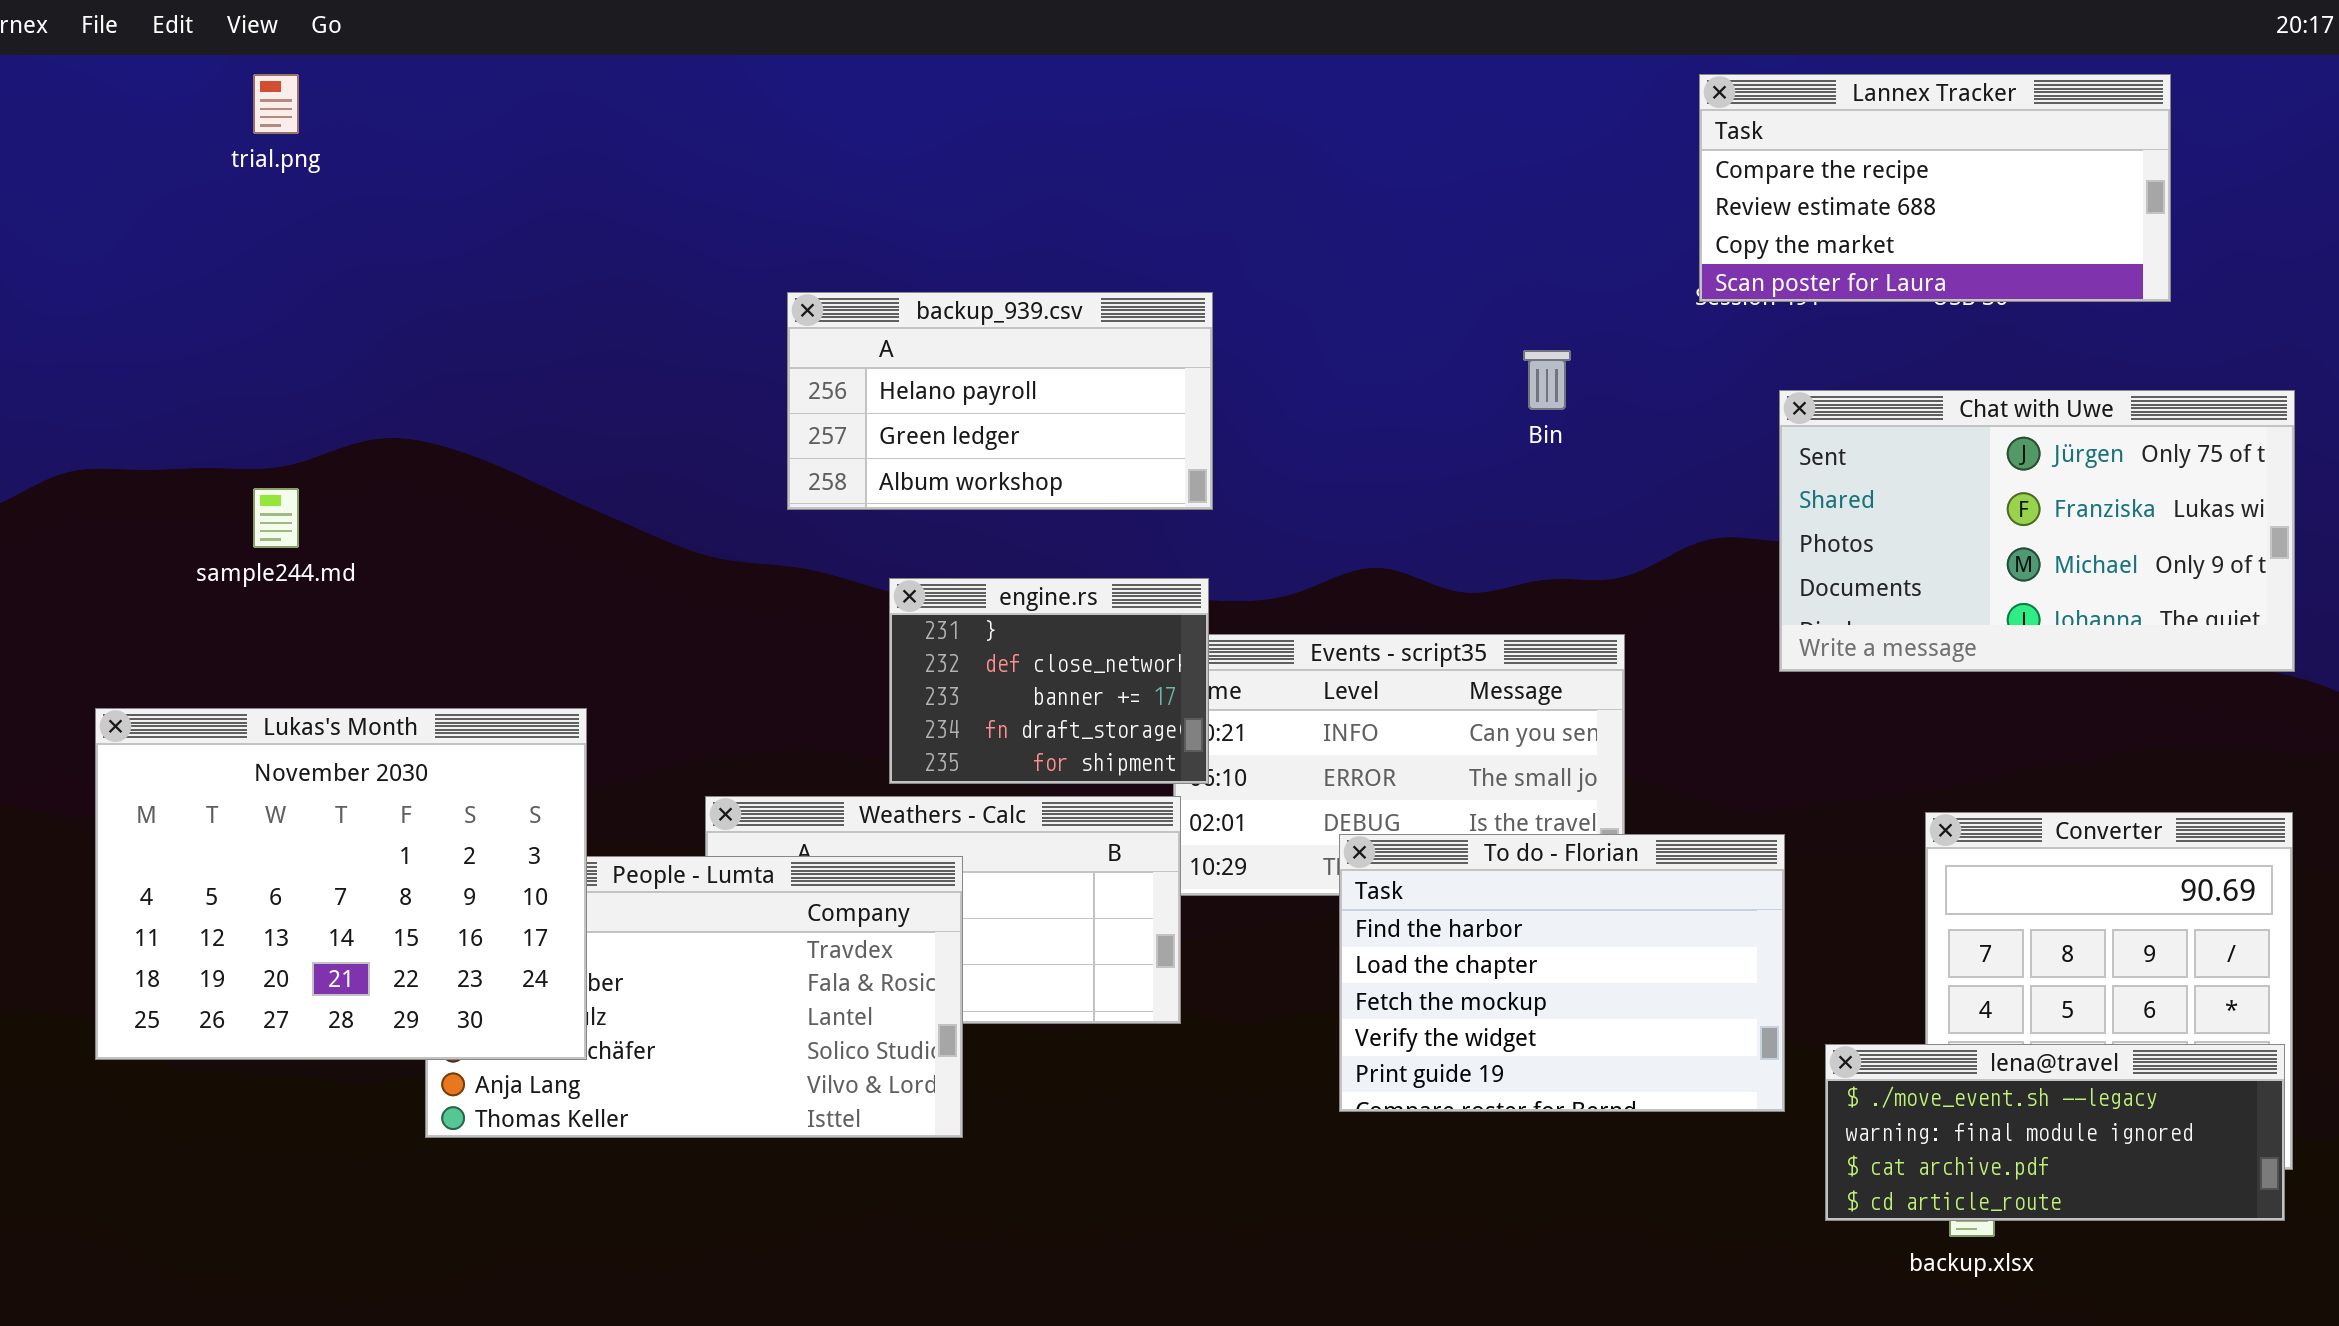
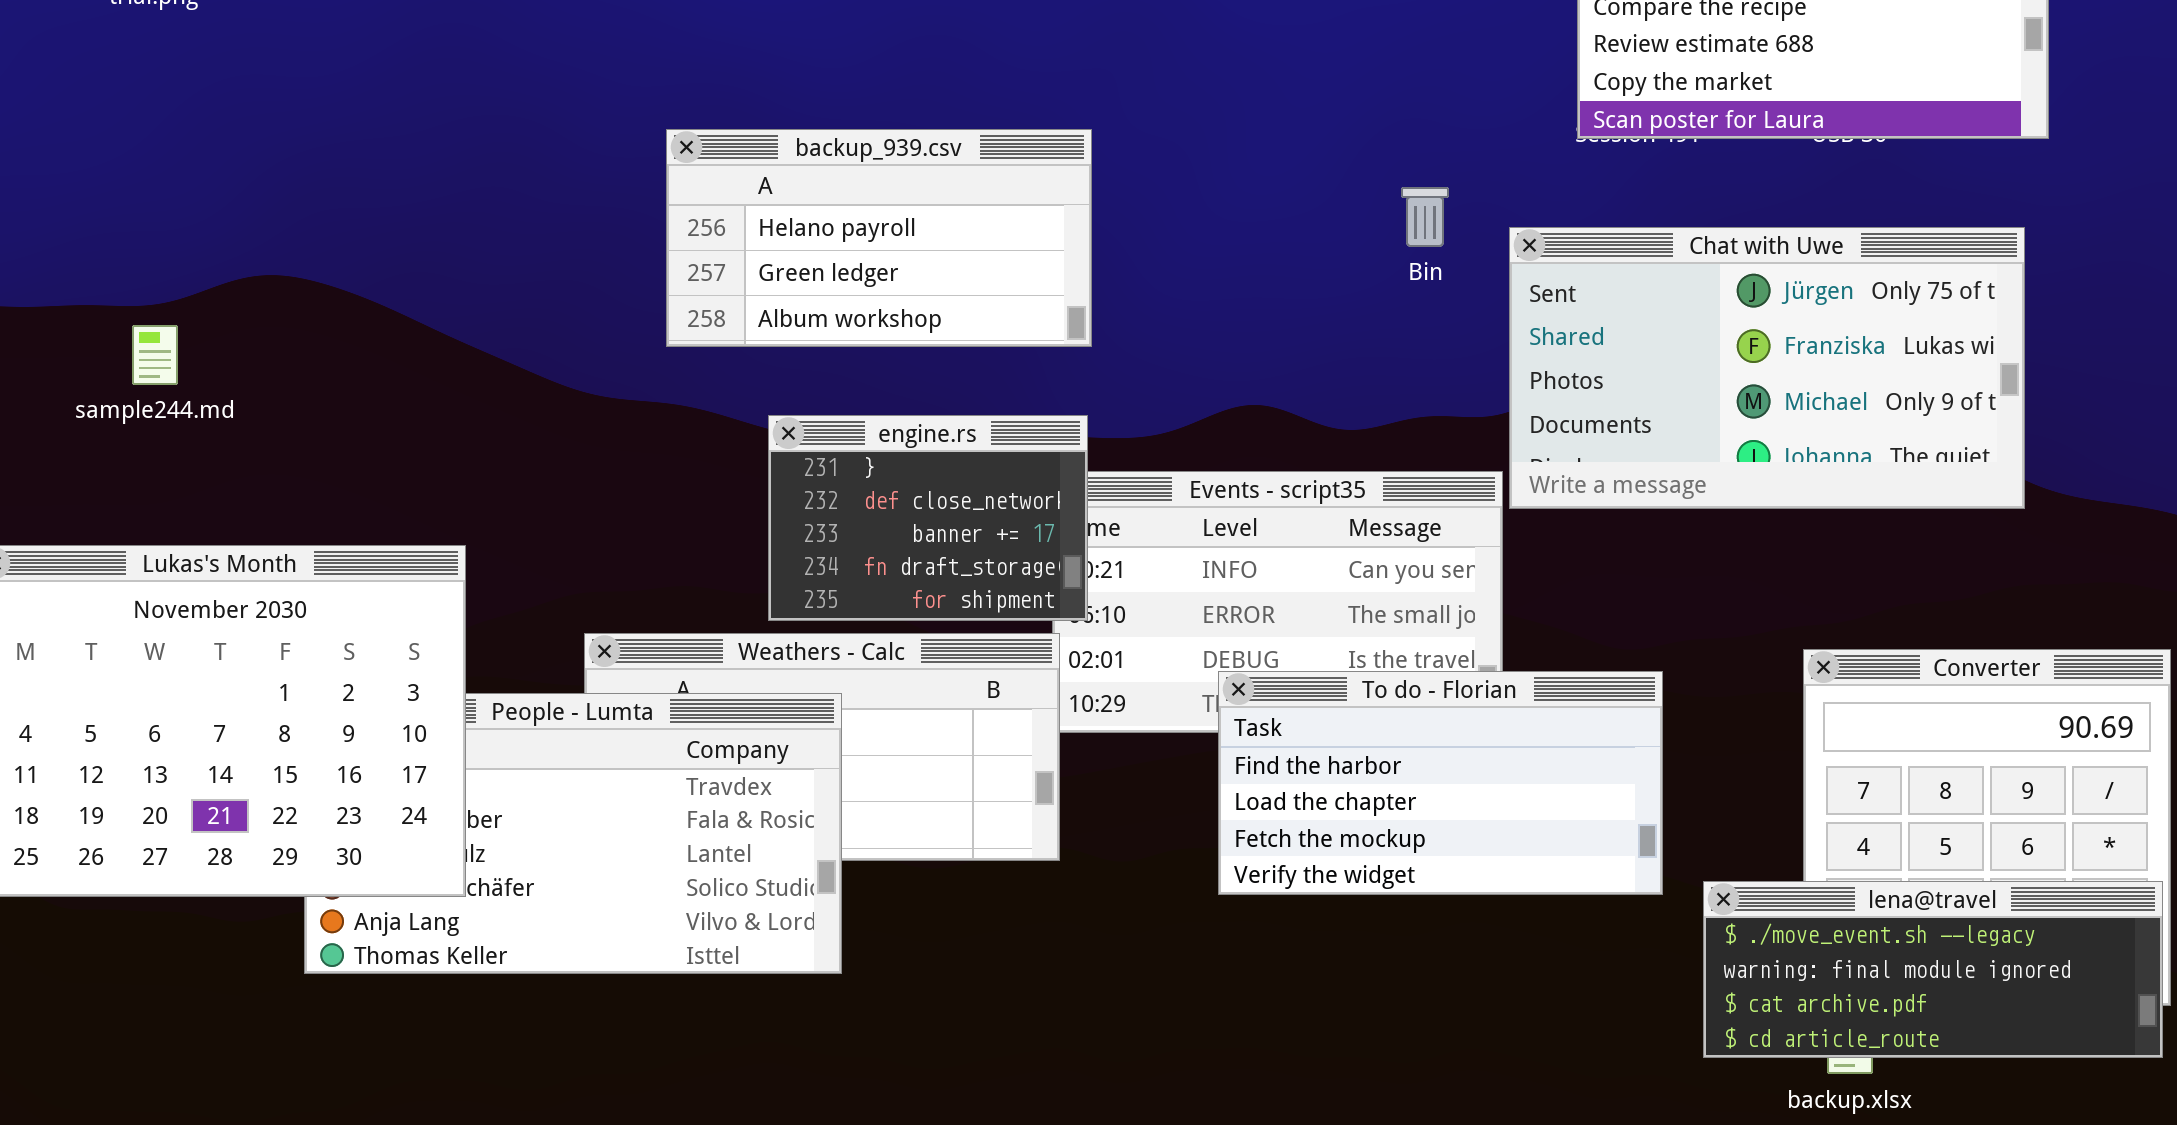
Chat with Uwe: [1779,390,2295,672] -> [1509,227,2025,509], moved
To do - Florian: [1339,834,1785,1112] -> [1218,671,1663,895], resized

